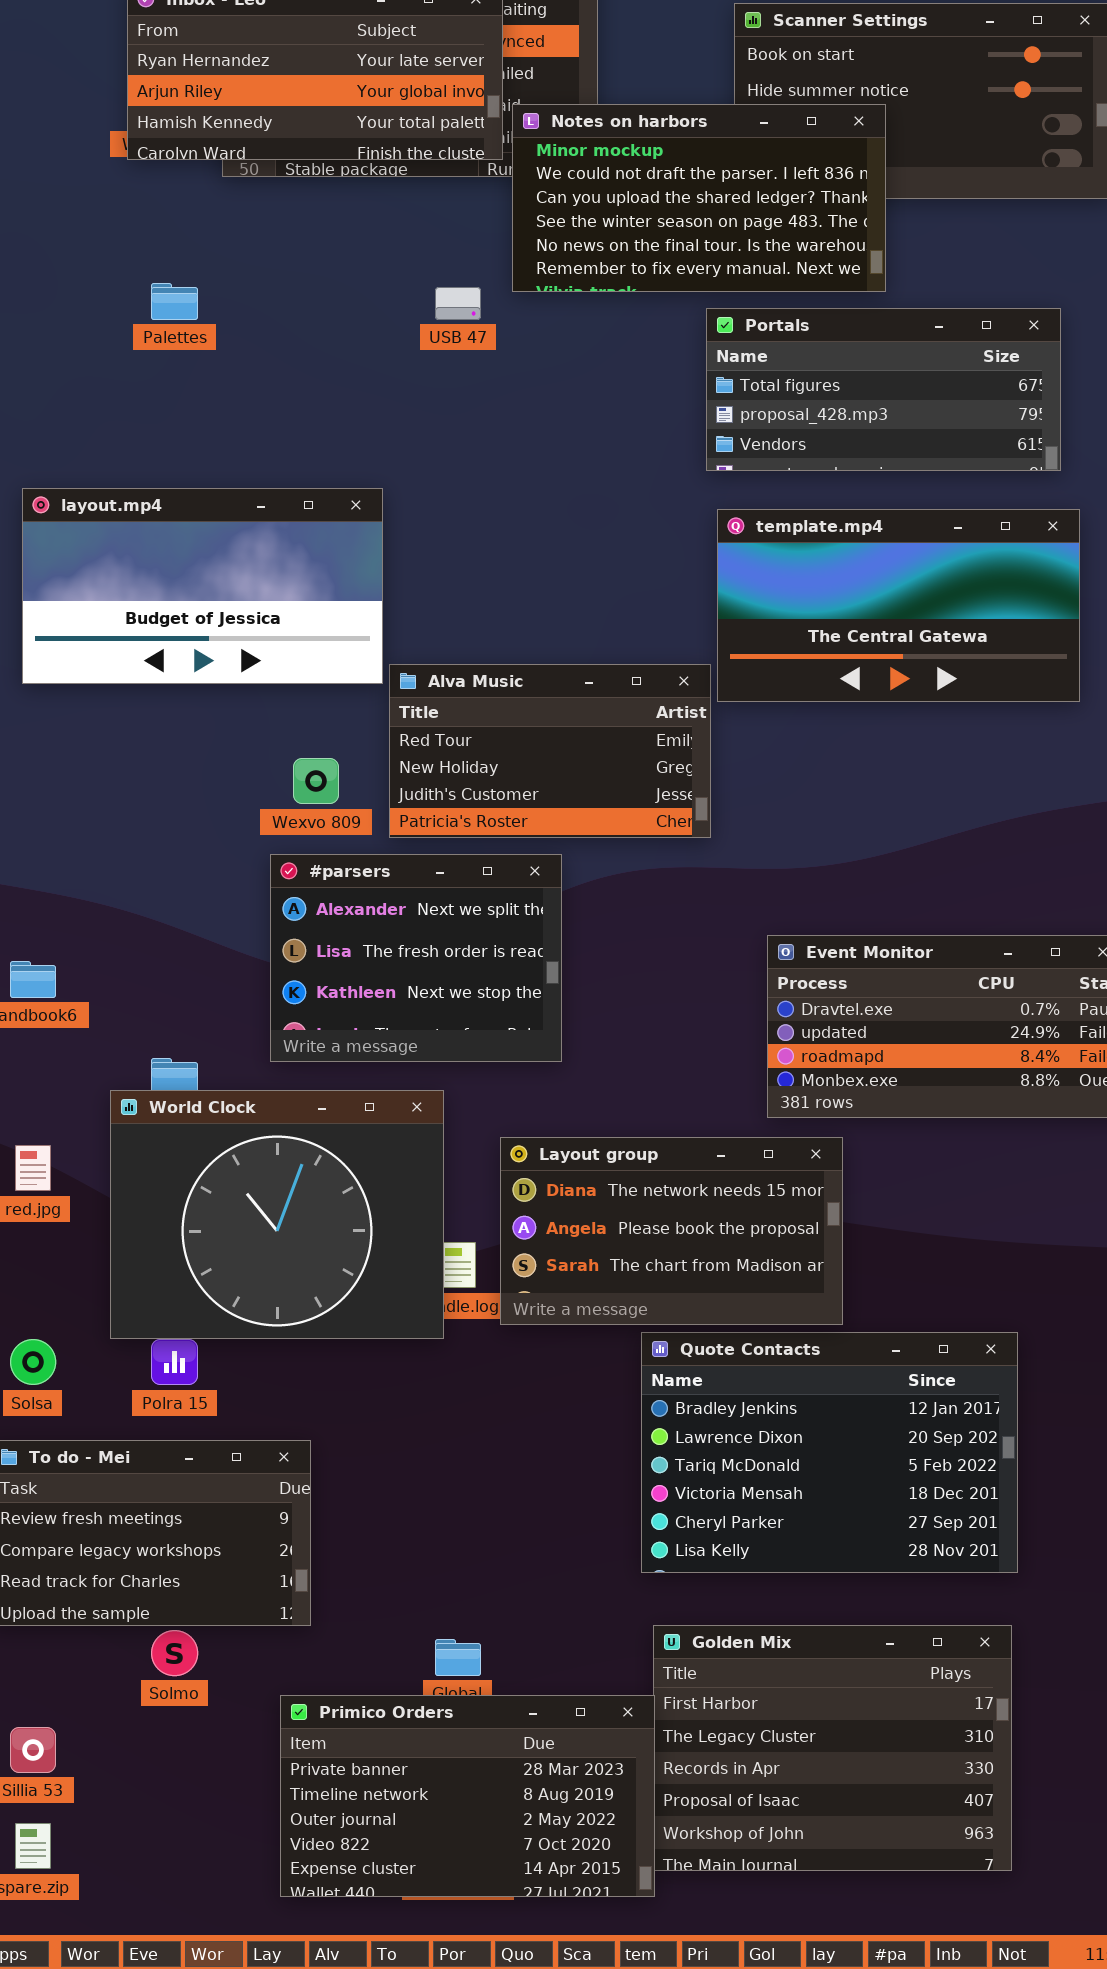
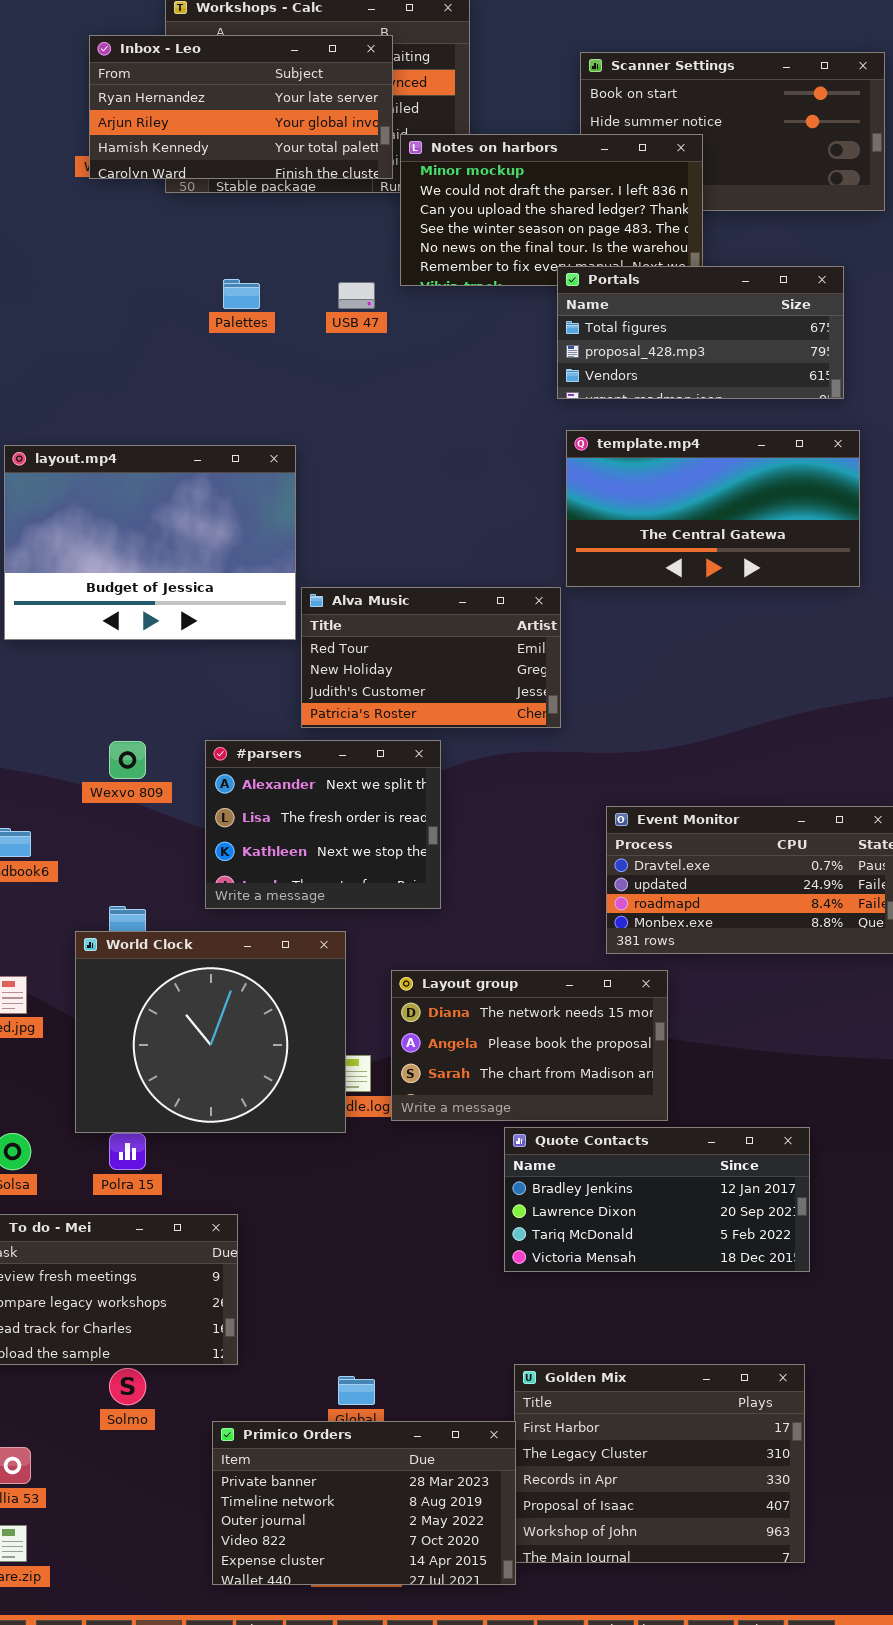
Palettes: [151,283,198,320] -> [223,279,260,309], moved
Portals: [706,308,1061,471] -> [557,266,844,399], moved
layout.mp4: [22,488,383,684] -> [4,445,296,640], resized
template.mp4: [717,509,1080,702] -> [566,430,860,587], moved
Wexvo 809: [293,758,339,804] -> [109,741,146,779], moved
Quote Contacts: [641,1332,1018,1573] -> [504,1127,810,1272], resized

